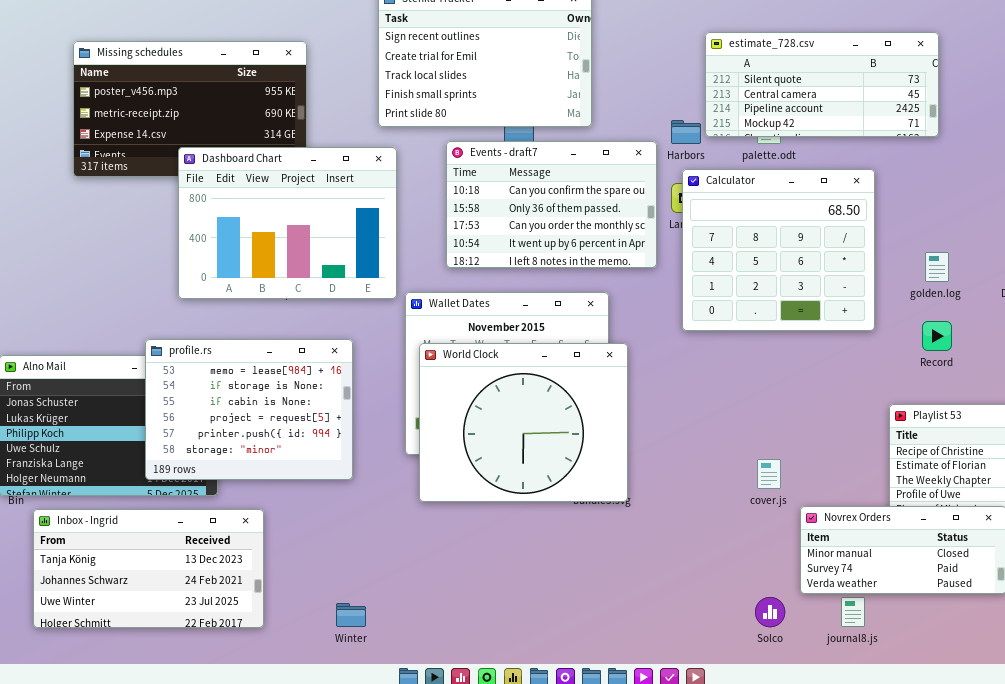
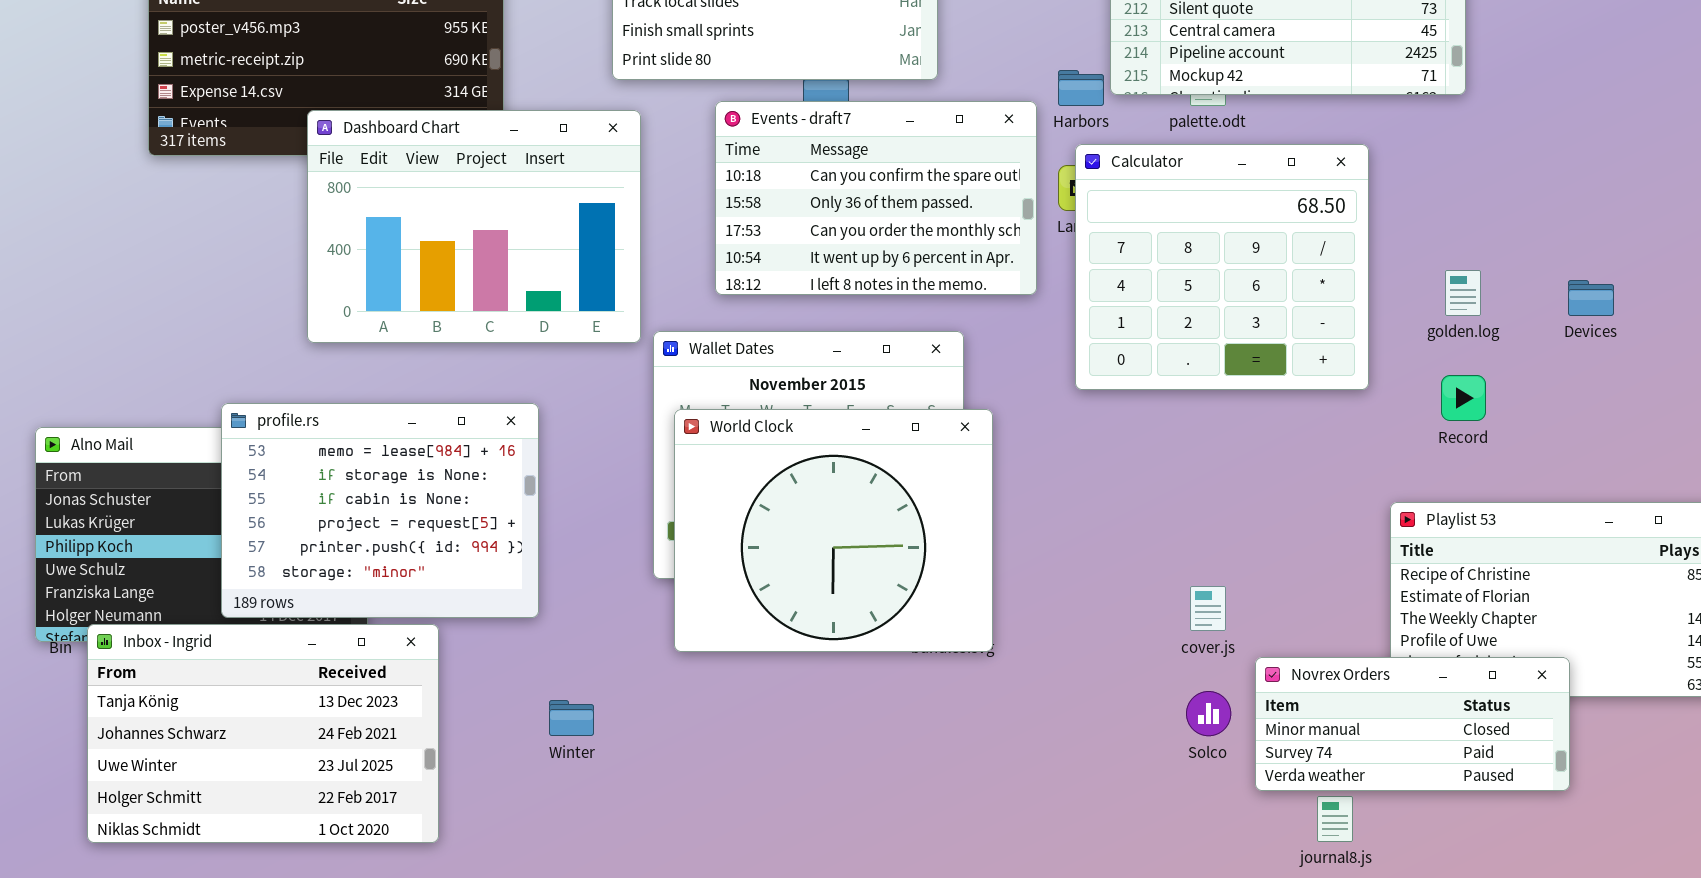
profile.rs: [145,339,353,480] -> [221,403,539,618], moved
Inbox - Ingrid: [33,509,264,628] -> [87,624,439,843], resized
Solco: [755,597,785,627] -> [1186,691,1231,736], moved
Winter: [336,603,366,627] -> [549,700,594,736], moved

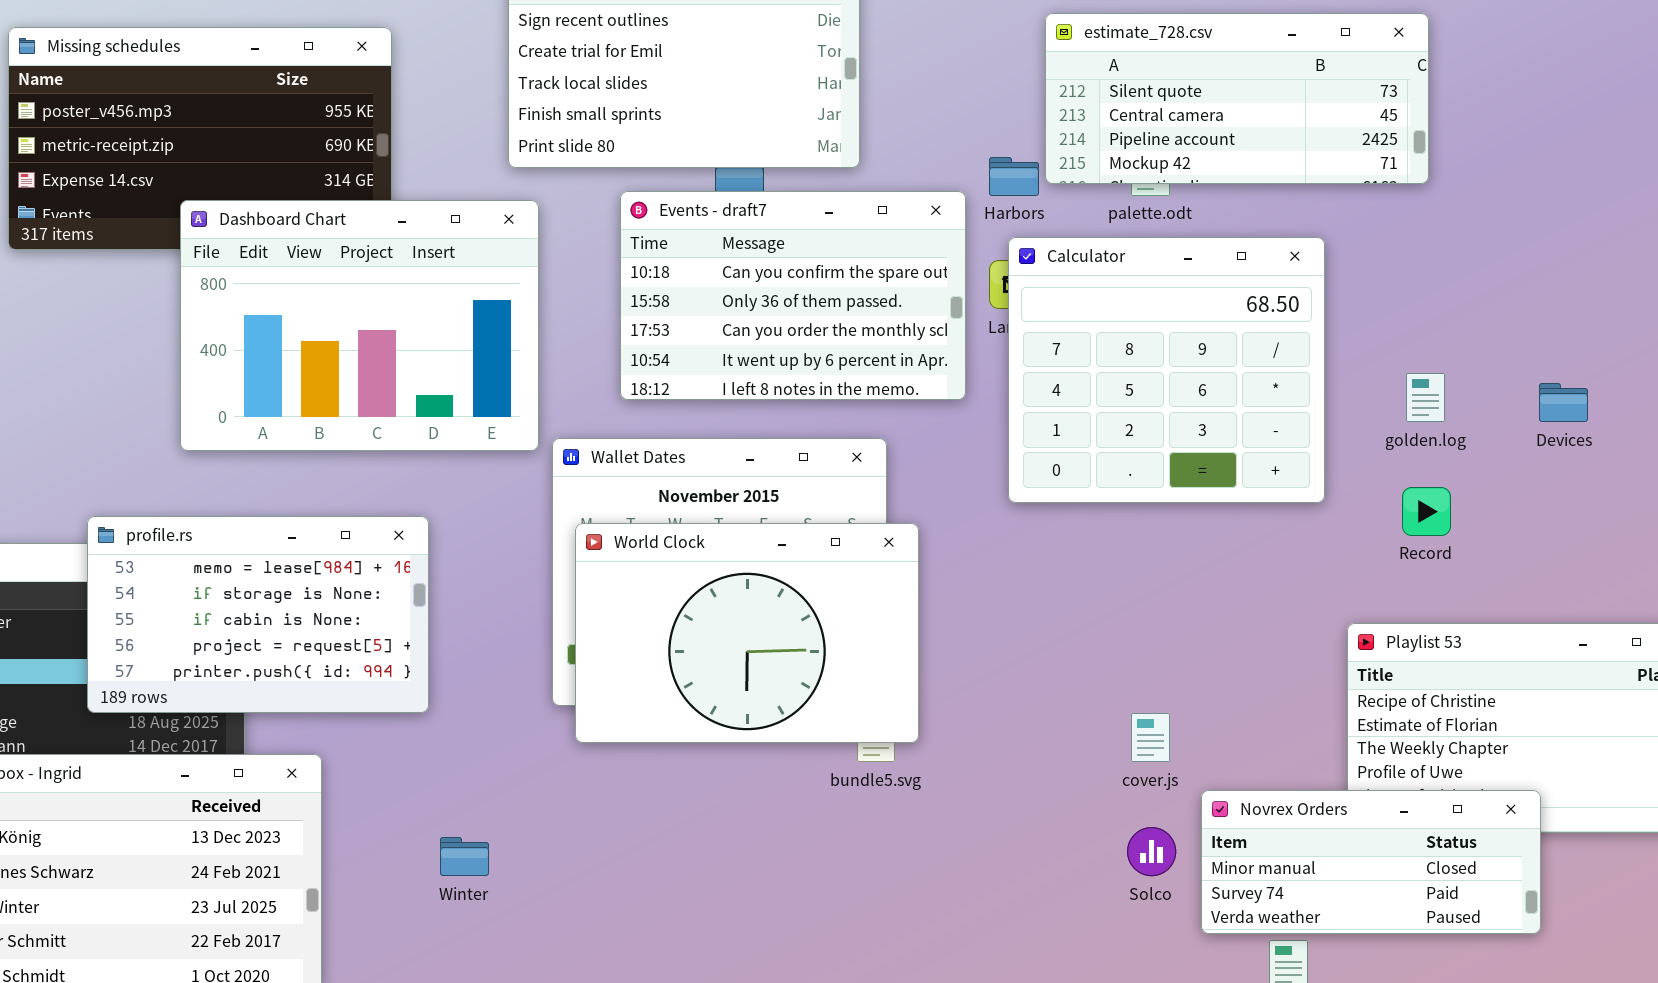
profile.rs: [221,403,539,618] -> [87,516,429,713], resized
World Clock: [674,409,993,652] -> [575,523,919,743], resized

